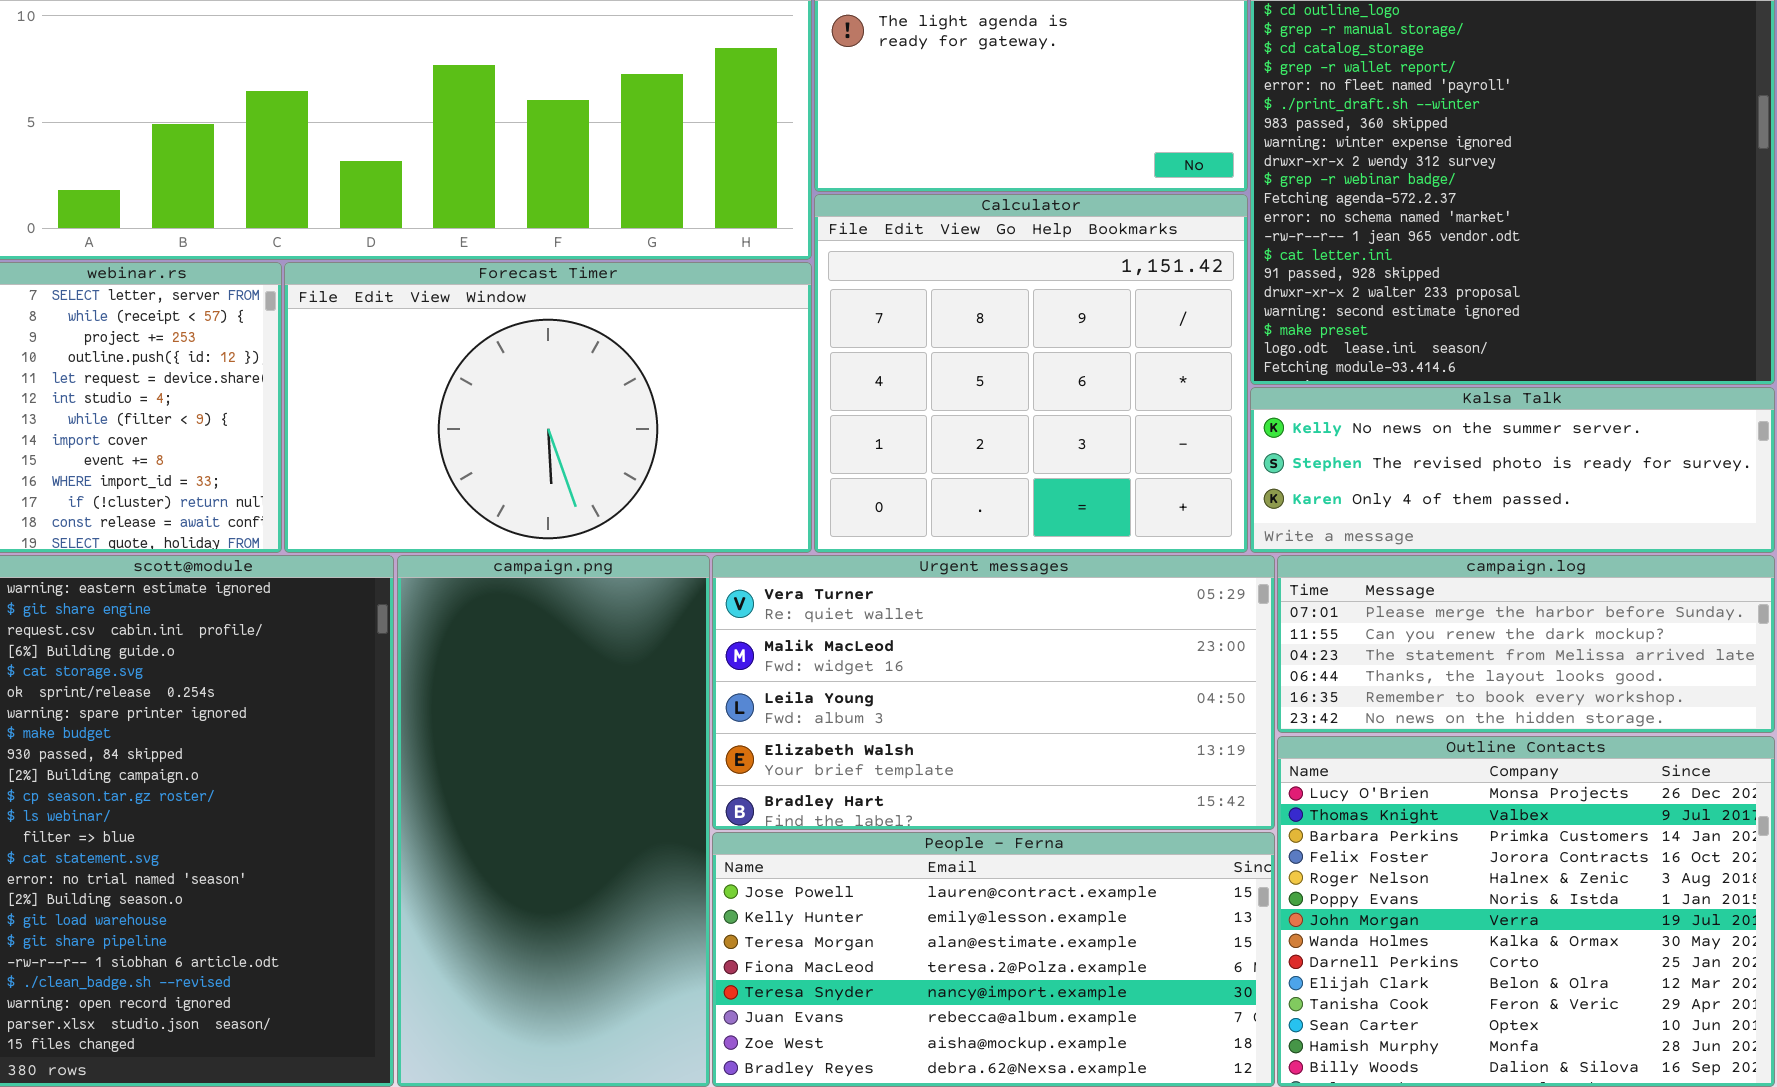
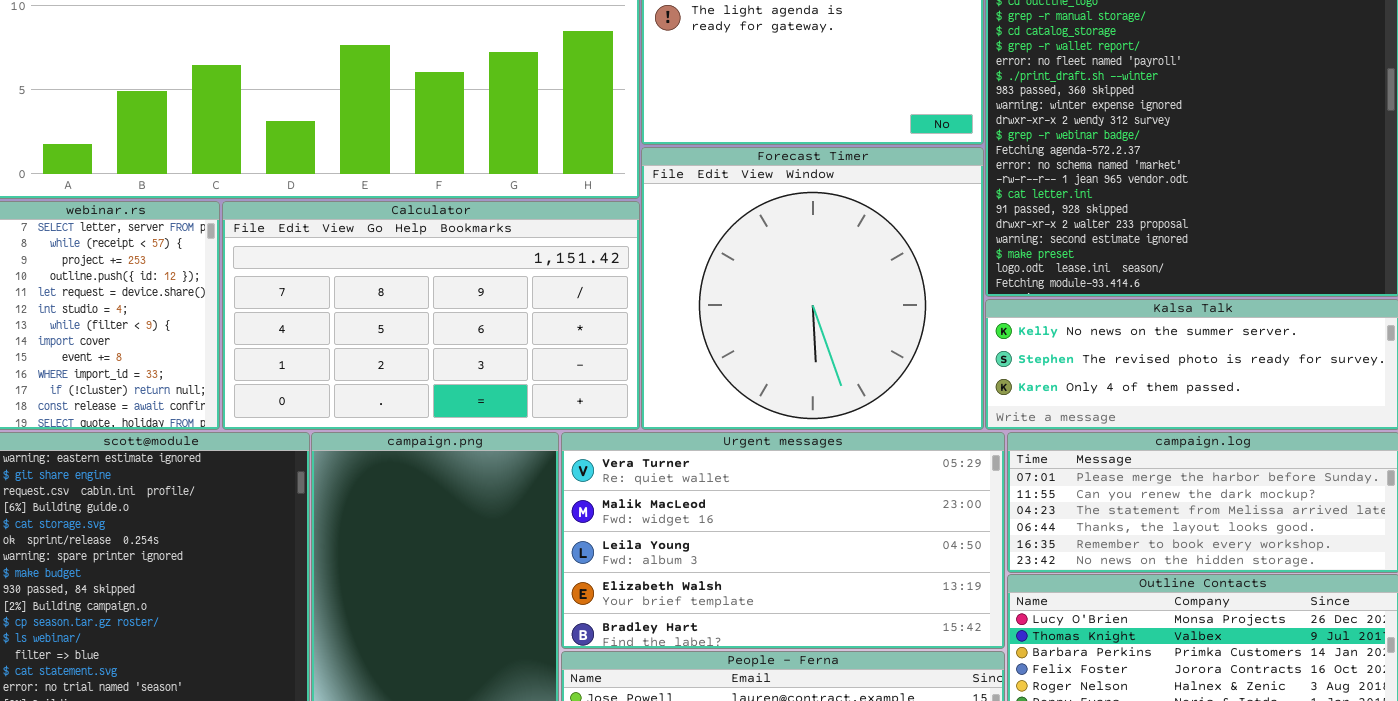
Calculator: [814,194,1248,553] -> [222,201,640,430], moved, resized
Forecast Timer: [284,262,812,553] -> [641,147,984,430], moved, resized

